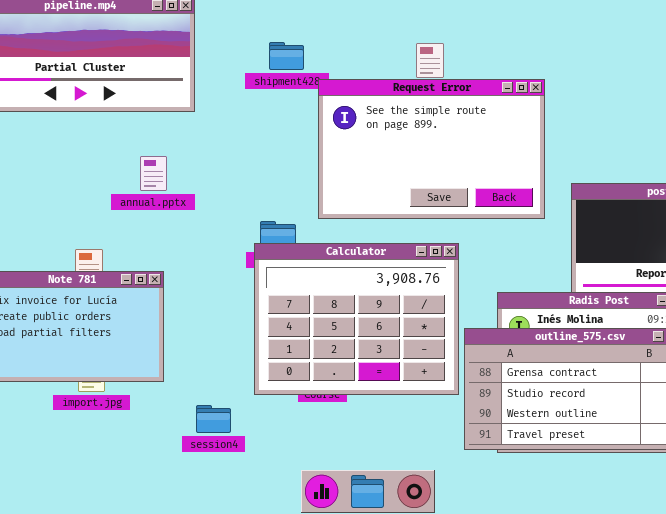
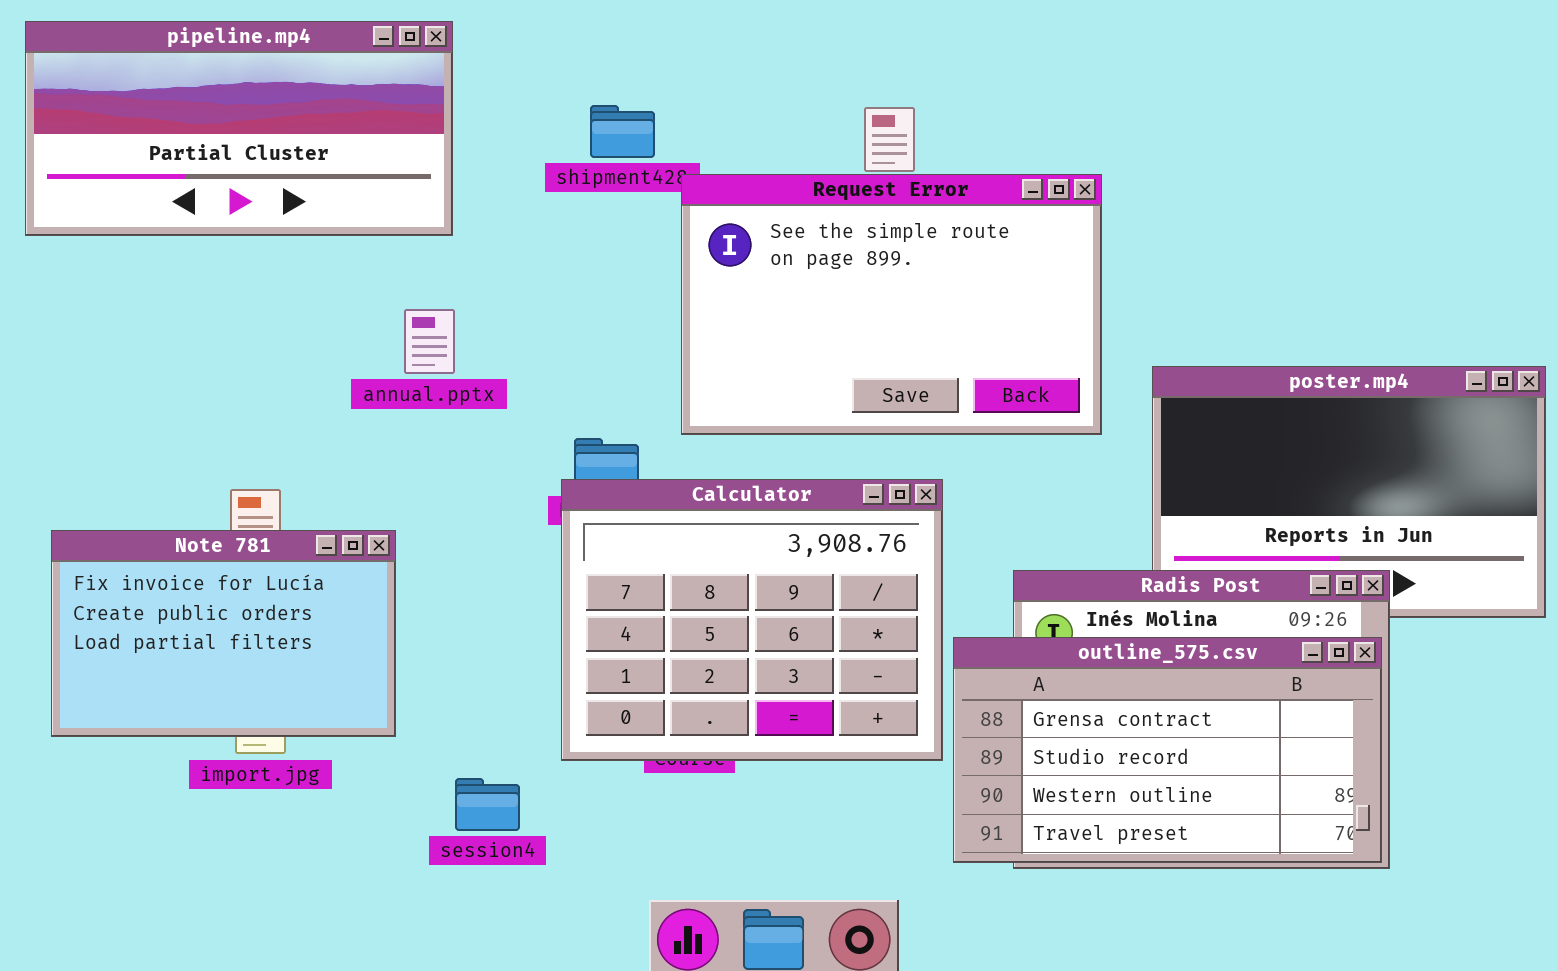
annual.pptx: [140,156,167,191] -> [404,309,455,374], moved

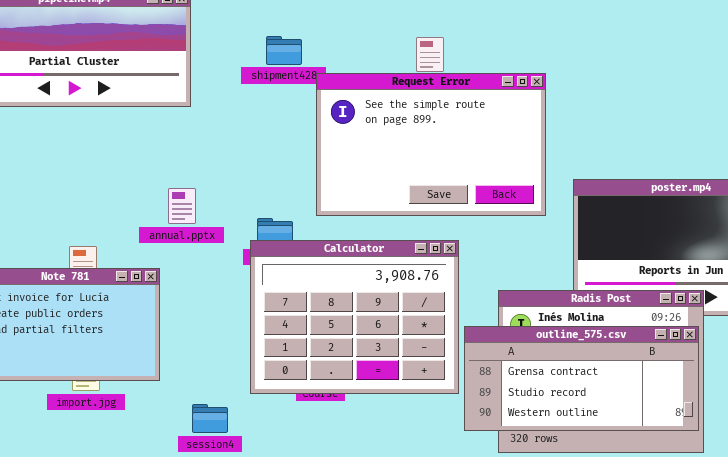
annual.pptx: [404,309,455,374] -> [168,188,196,224], moved
outline_575.csv: [953,637,1382,863] -> [464,326,699,431], resized

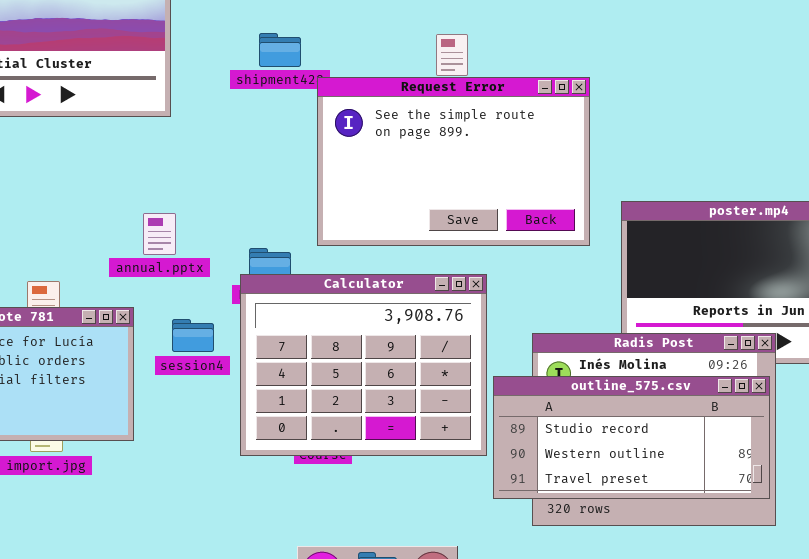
outline_575.csv: [464,326,699,431] -> [493,376,770,499], scrolled down 1 row
session4: [192,404,228,433] -> [172,319,214,352], moved

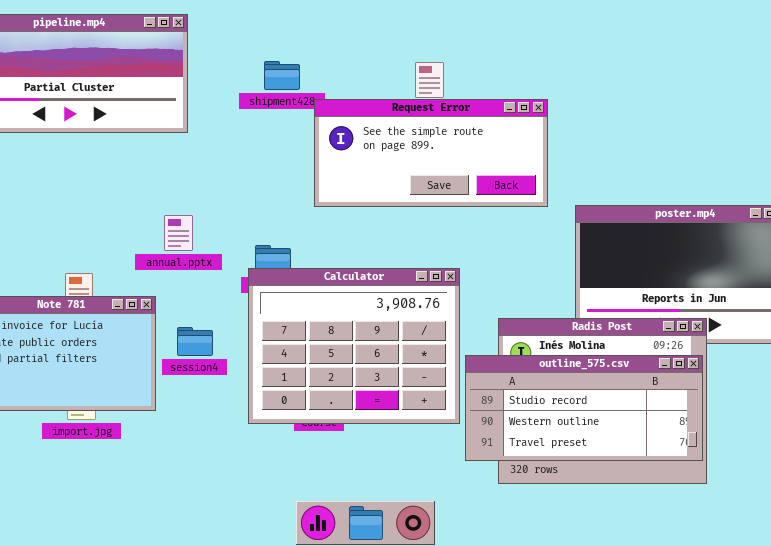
Request Error: [317,77,590,246] -> [314,99,548,207], resized
session4: [172,319,214,352] -> [177,327,213,356], moved

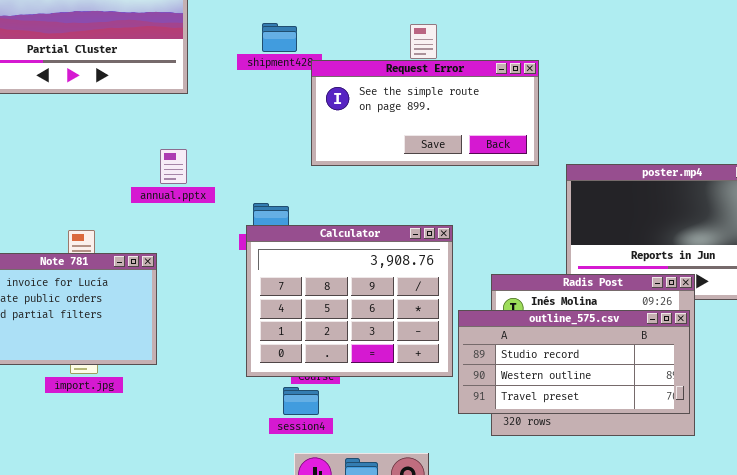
annual.pptx: [164,215,193,251] -> [160,149,187,184], moved
session4: [177,327,213,356] -> [283,387,319,415], moved

